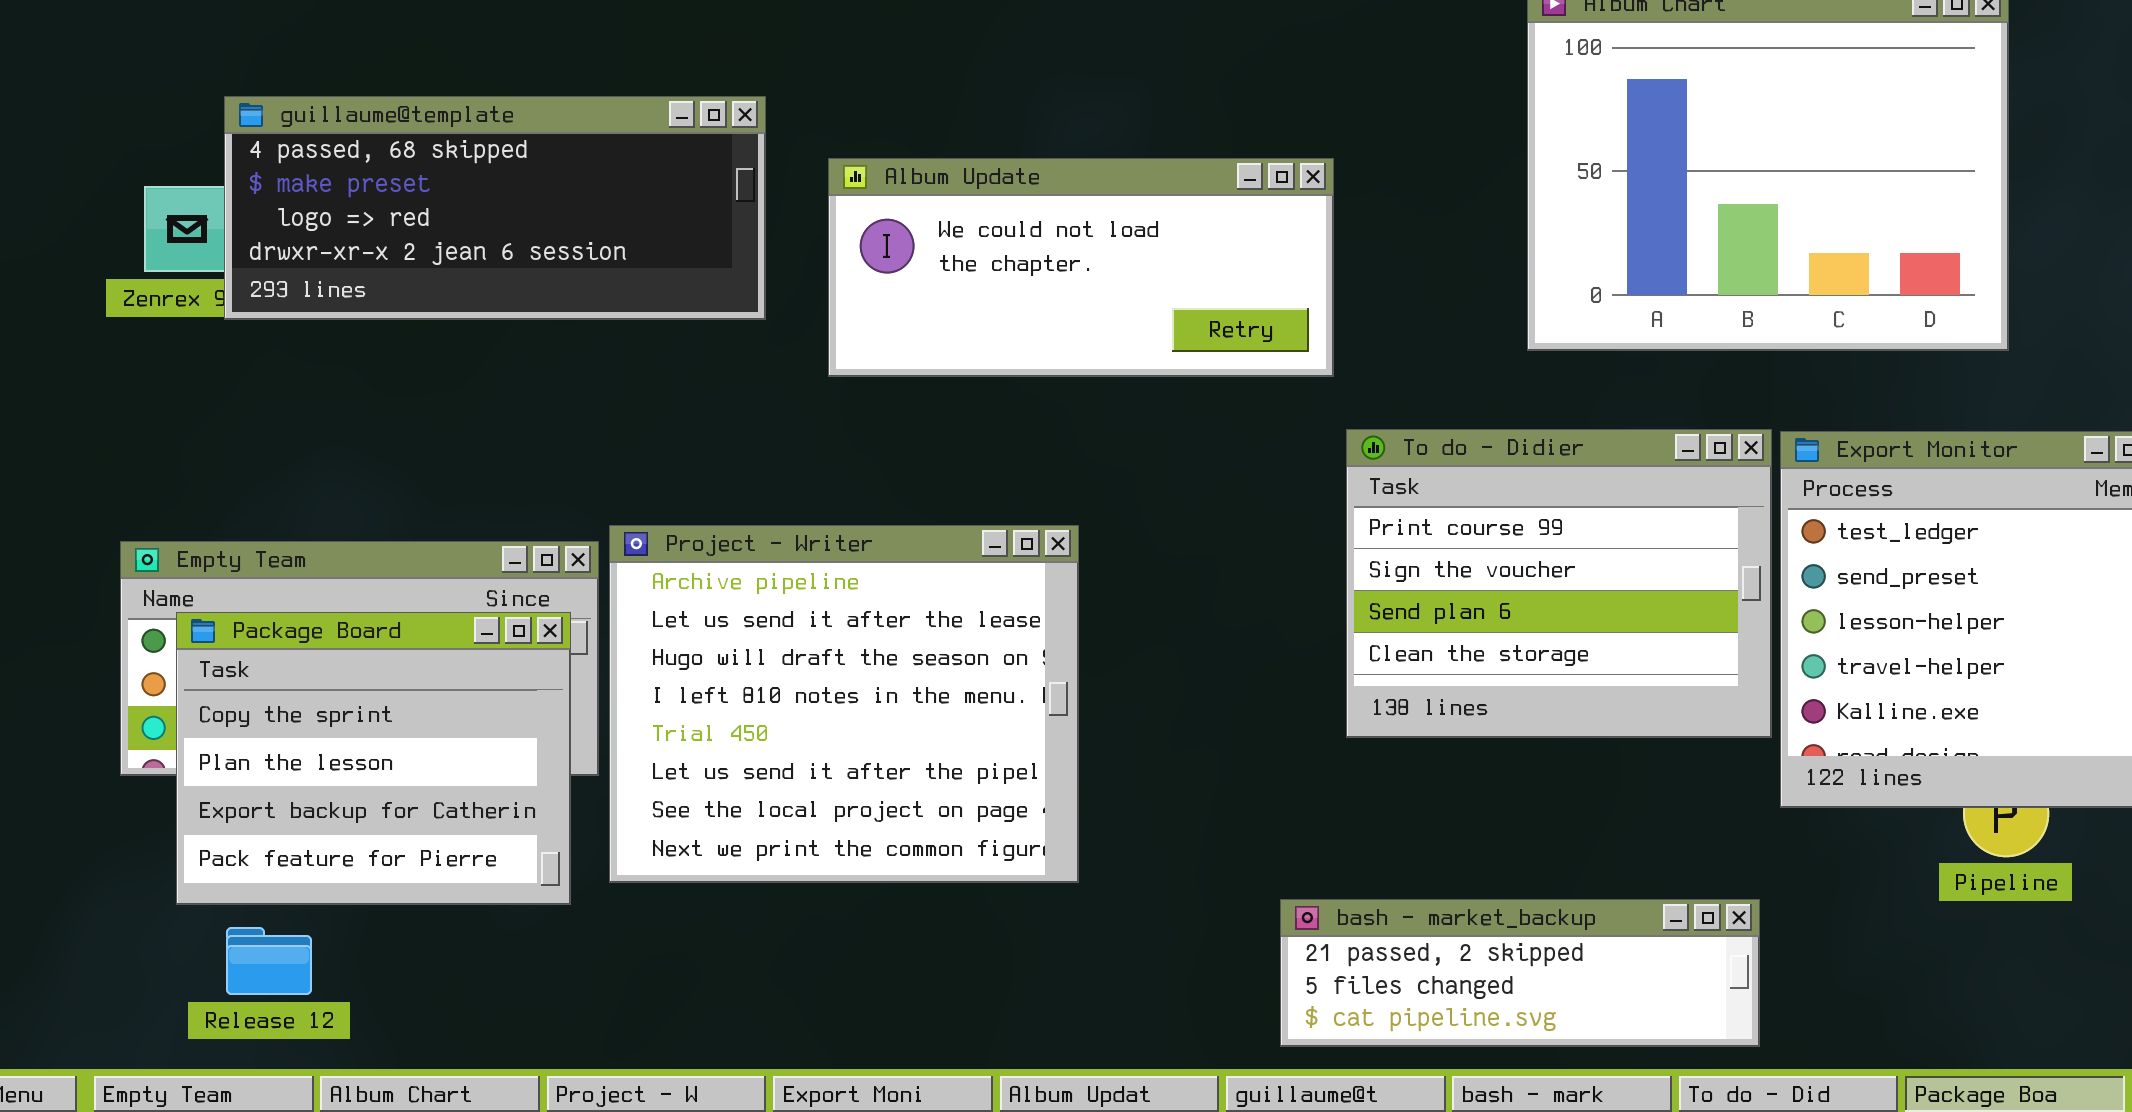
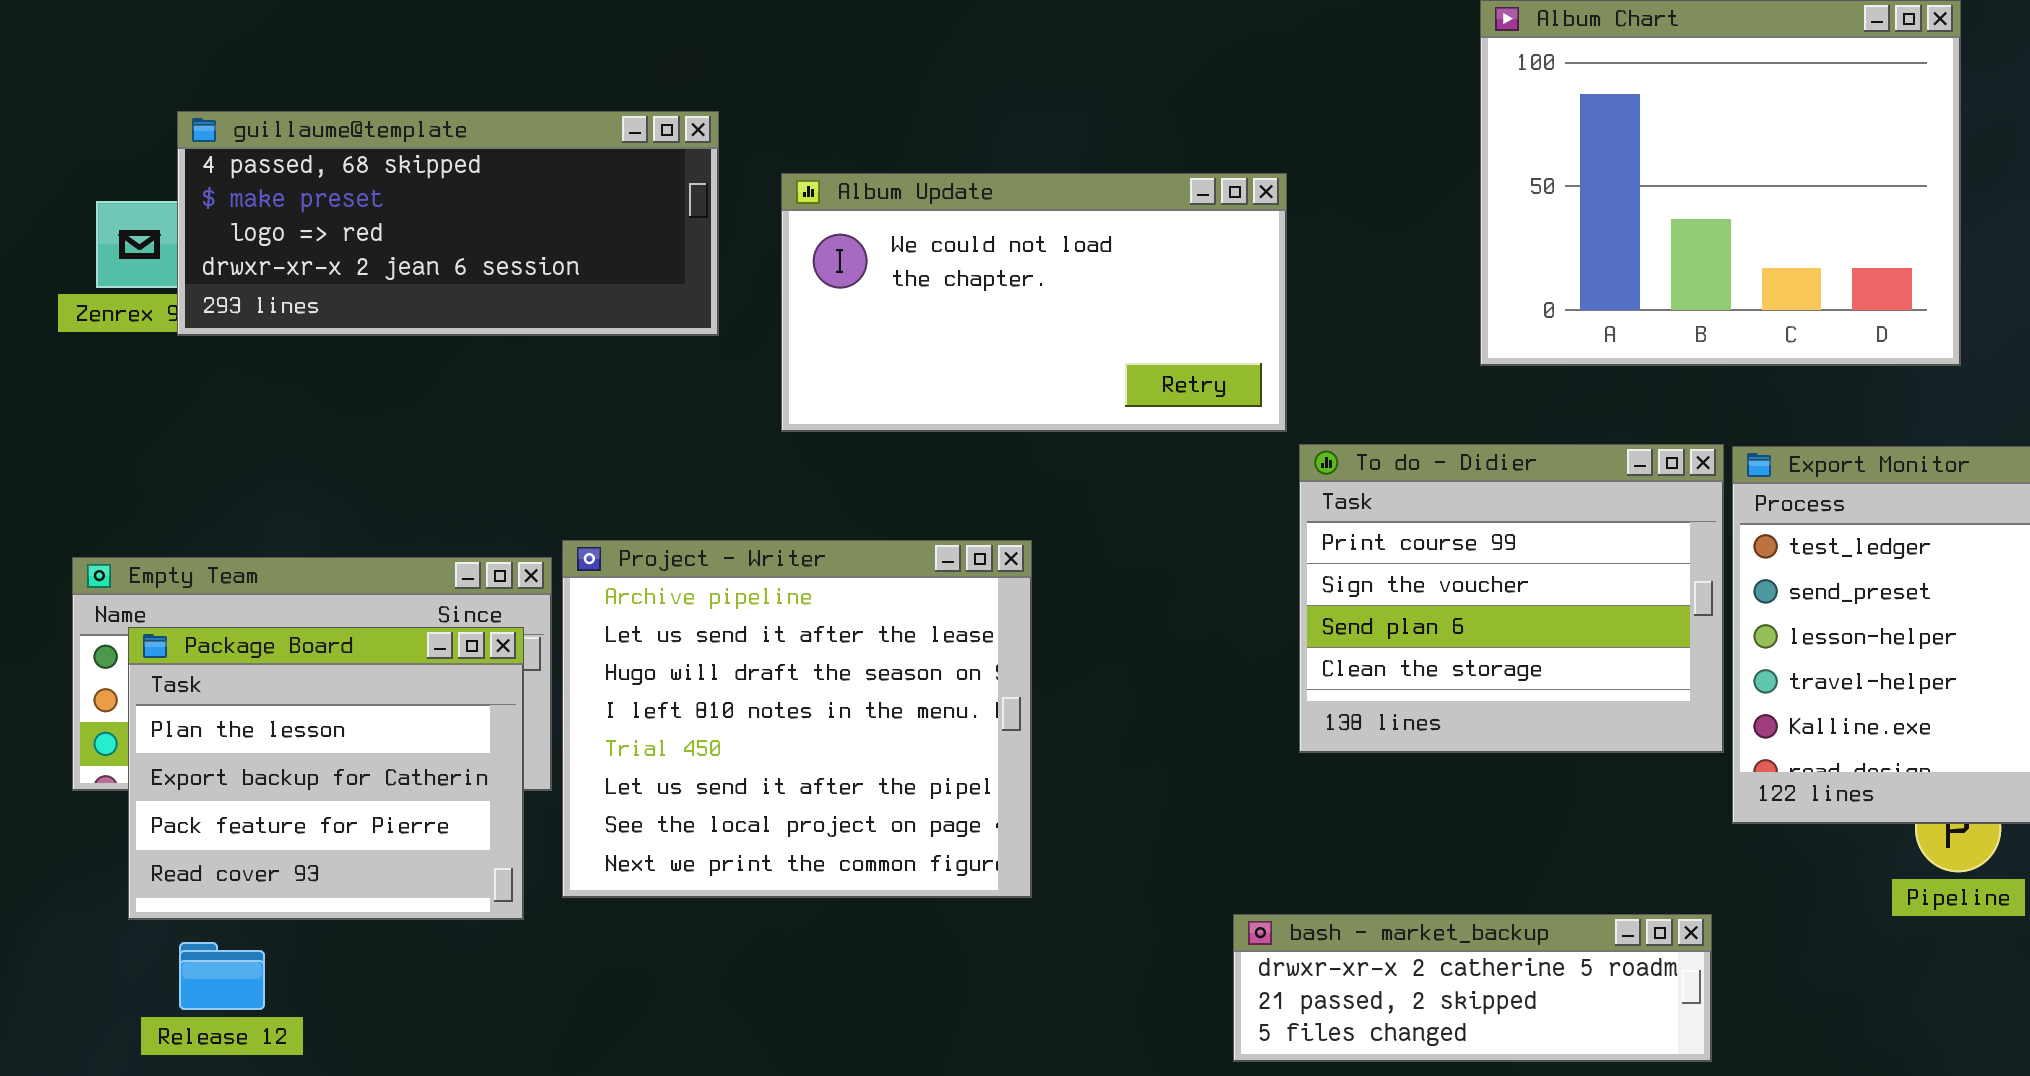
Album Update: [828,158,1334,377] -> [781,173,1287,432], resized
Package Board: [176,612,571,905] -> [128,627,524,920], scrolled down 1 row
bash - market_backup: [1280,899,1760,1047] -> [1233,914,1712,1062], scrolled up 1 row

